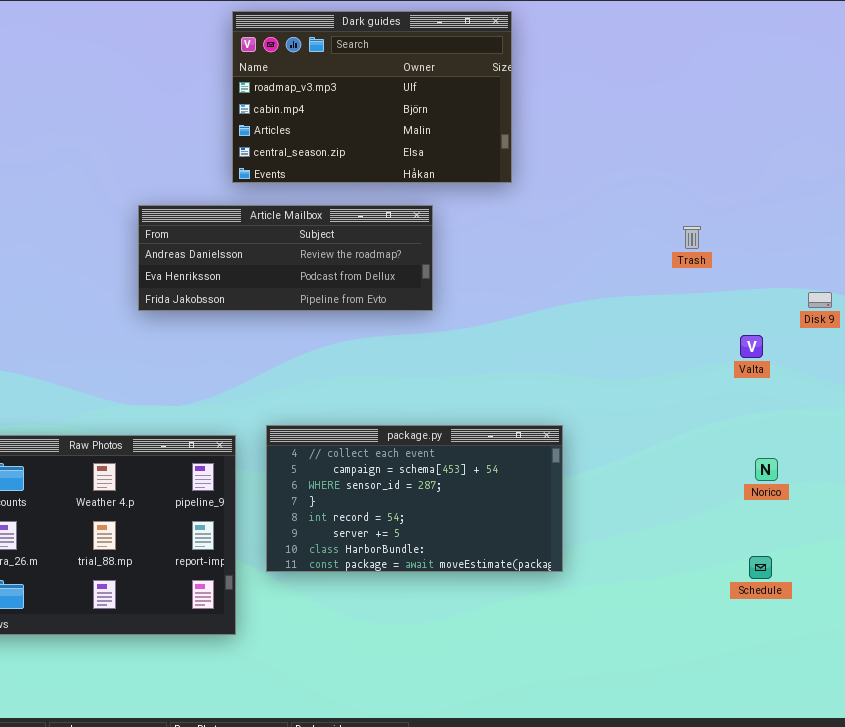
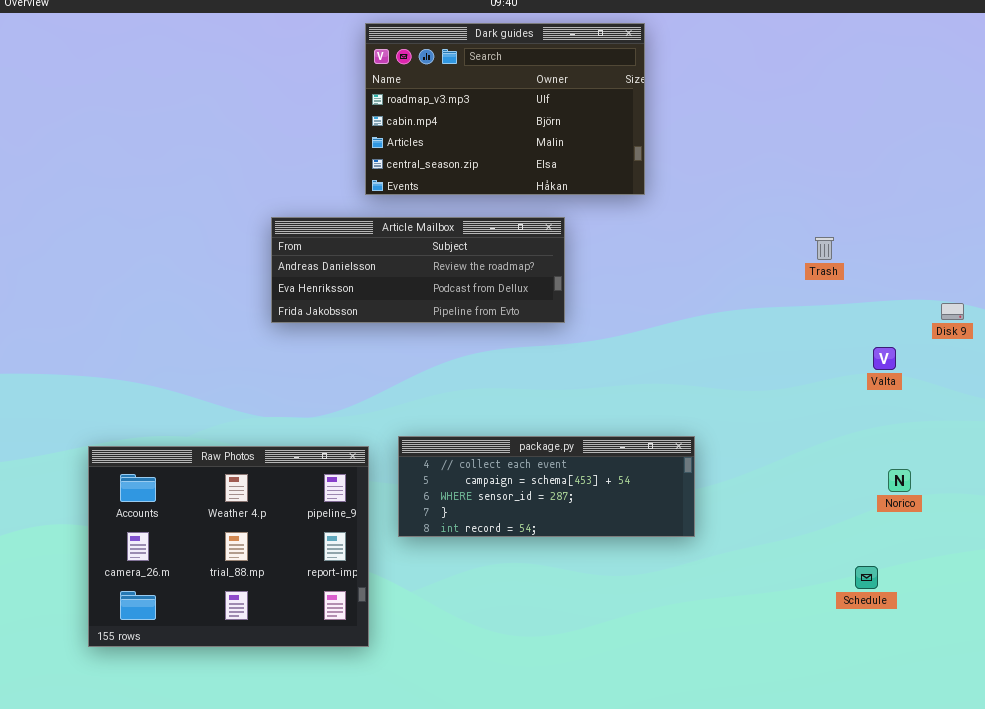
package.py: [266,425,563,572] -> [398,436,695,537], resized
Schedule: [749,556,772,579] -> [855,566,878,589], moved

